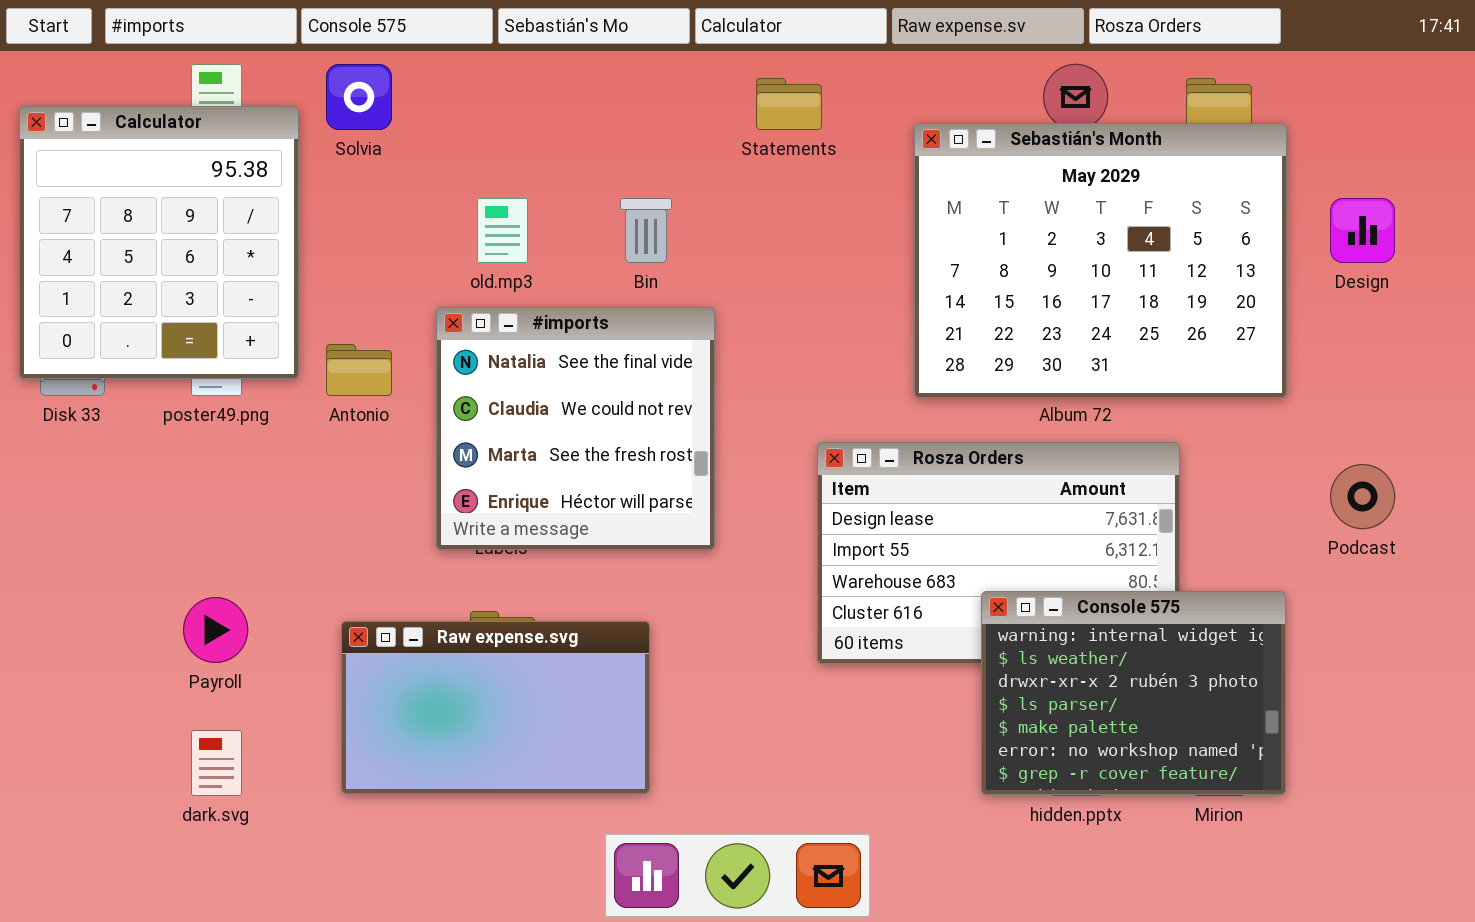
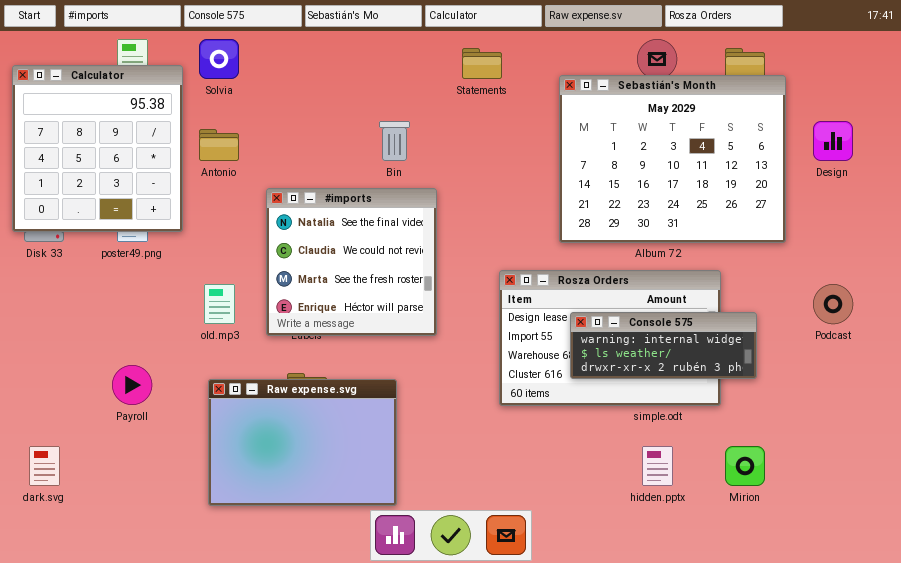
old.mp3: [477,198,528,263] -> [204,284,235,324], moved
Antonio: [326,344,392,396] -> [199,129,239,161], moved
Console 575: [981,591,1286,795] -> [570,312,757,379], moved, resized
Raw expense.svg: [341,621,650,794] -> [208,379,397,506], resized
dark.svg: [191,730,242,796] -> [29,446,60,486], moved

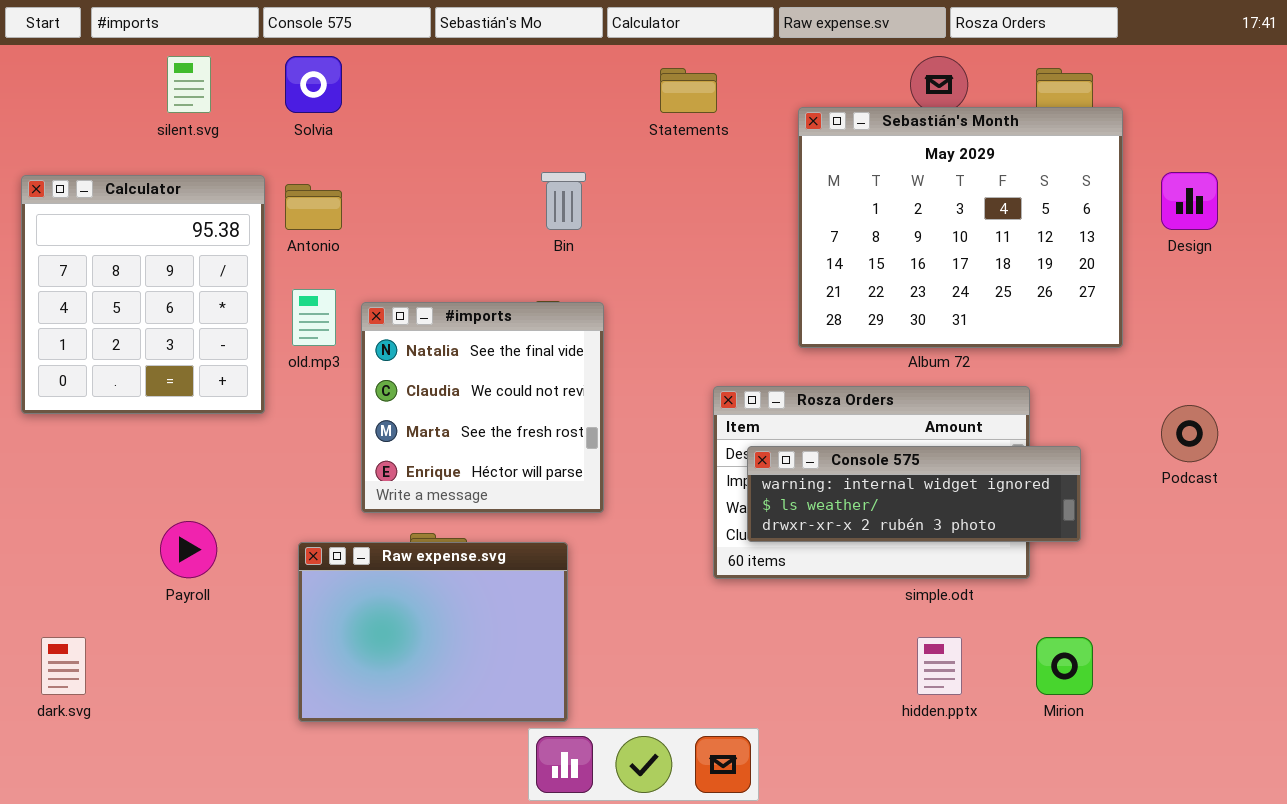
Calculator: [12,65,183,232] -> [21,175,265,414], moved
#imports: [266,188,437,336] -> [361,302,604,513], moved
old.mp3: [204,284,235,324] -> [292,289,336,346], moved
Console 575: [570,312,757,379] -> [747,446,1081,542], resized

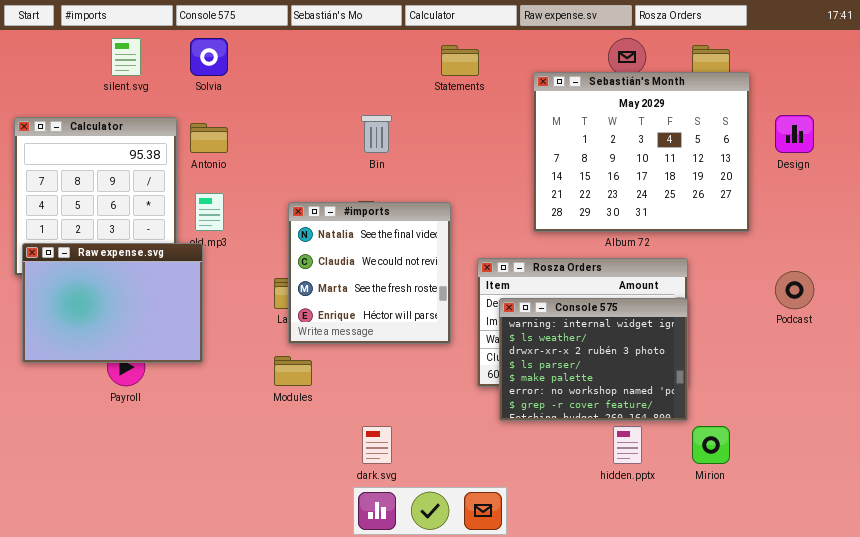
#imports: [361,302,604,513] -> [288,202,451,344], moved
Console 575: [747,446,1081,542] -> [499,298,688,421], resized
Raw expense.svg: [298,542,568,722] -> [22,243,203,363], moved
dark.svg: [41,637,86,695] -> [362,426,392,464], moved

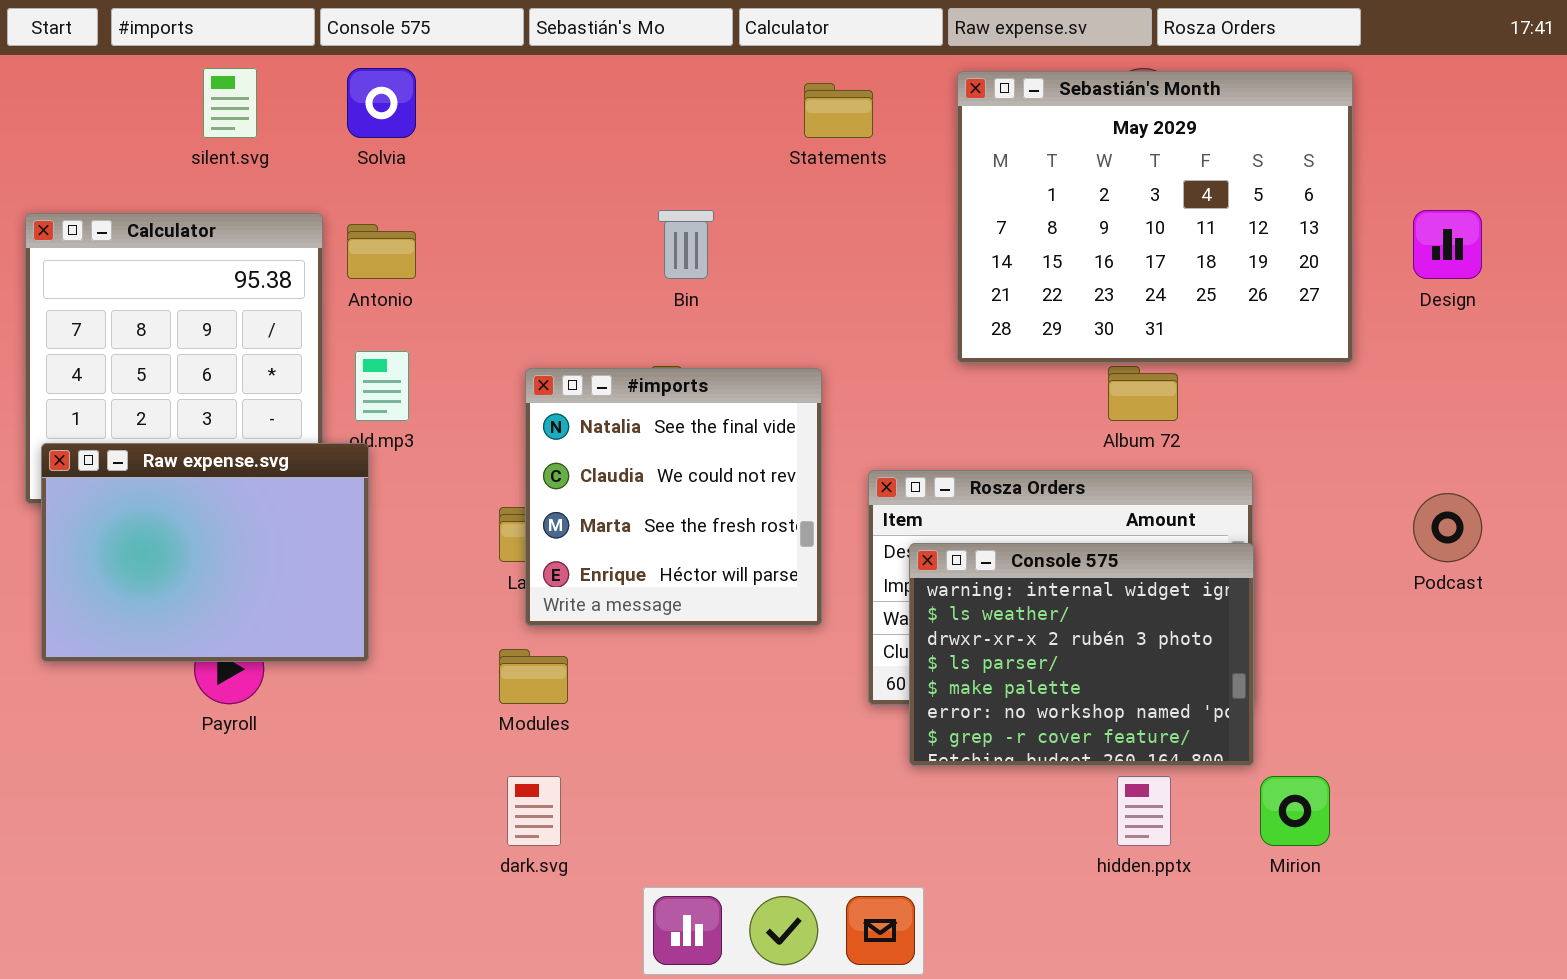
Sebastián's Month: [533,72,750,232] -> [957,71,1353,363], moved
dark.svg: [362,426,392,464] -> [507,776,561,846], moved

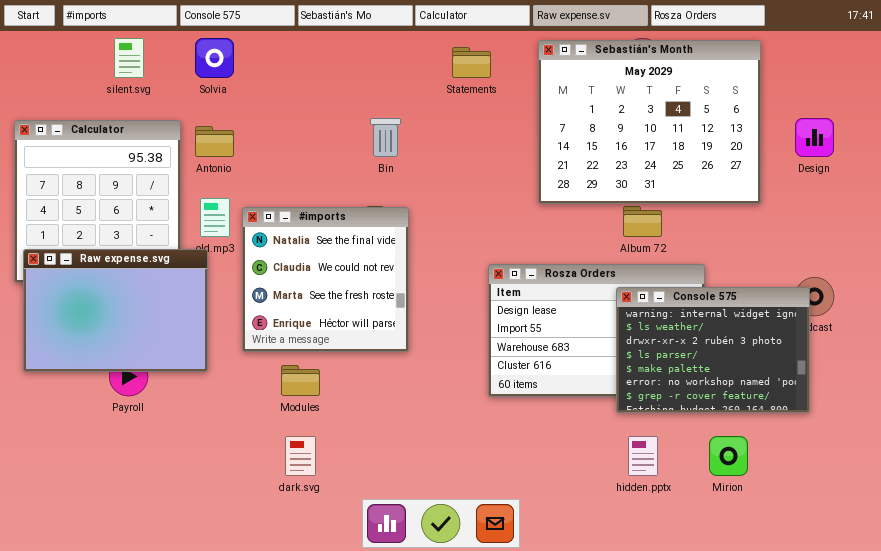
#imports: [525,368,822,626] -> [242,207,409,352], moved
Console 575: [909,543,1254,766] -> [616,287,810,413], moved

